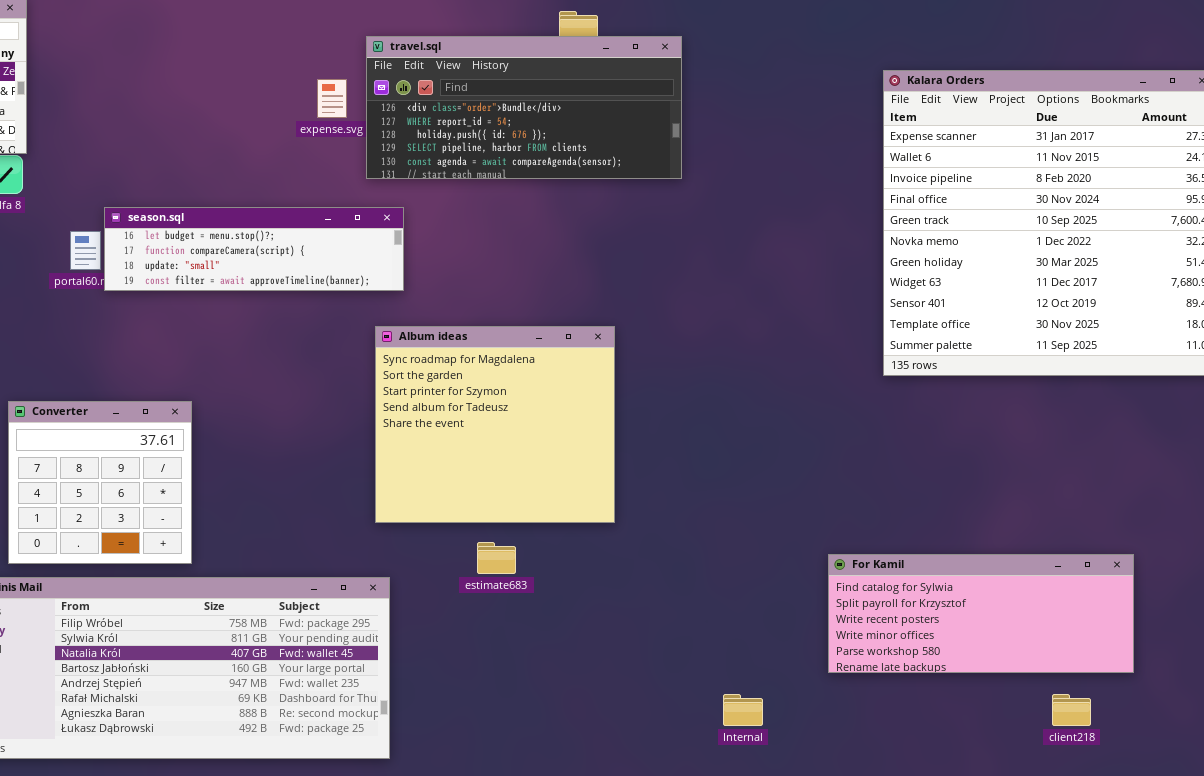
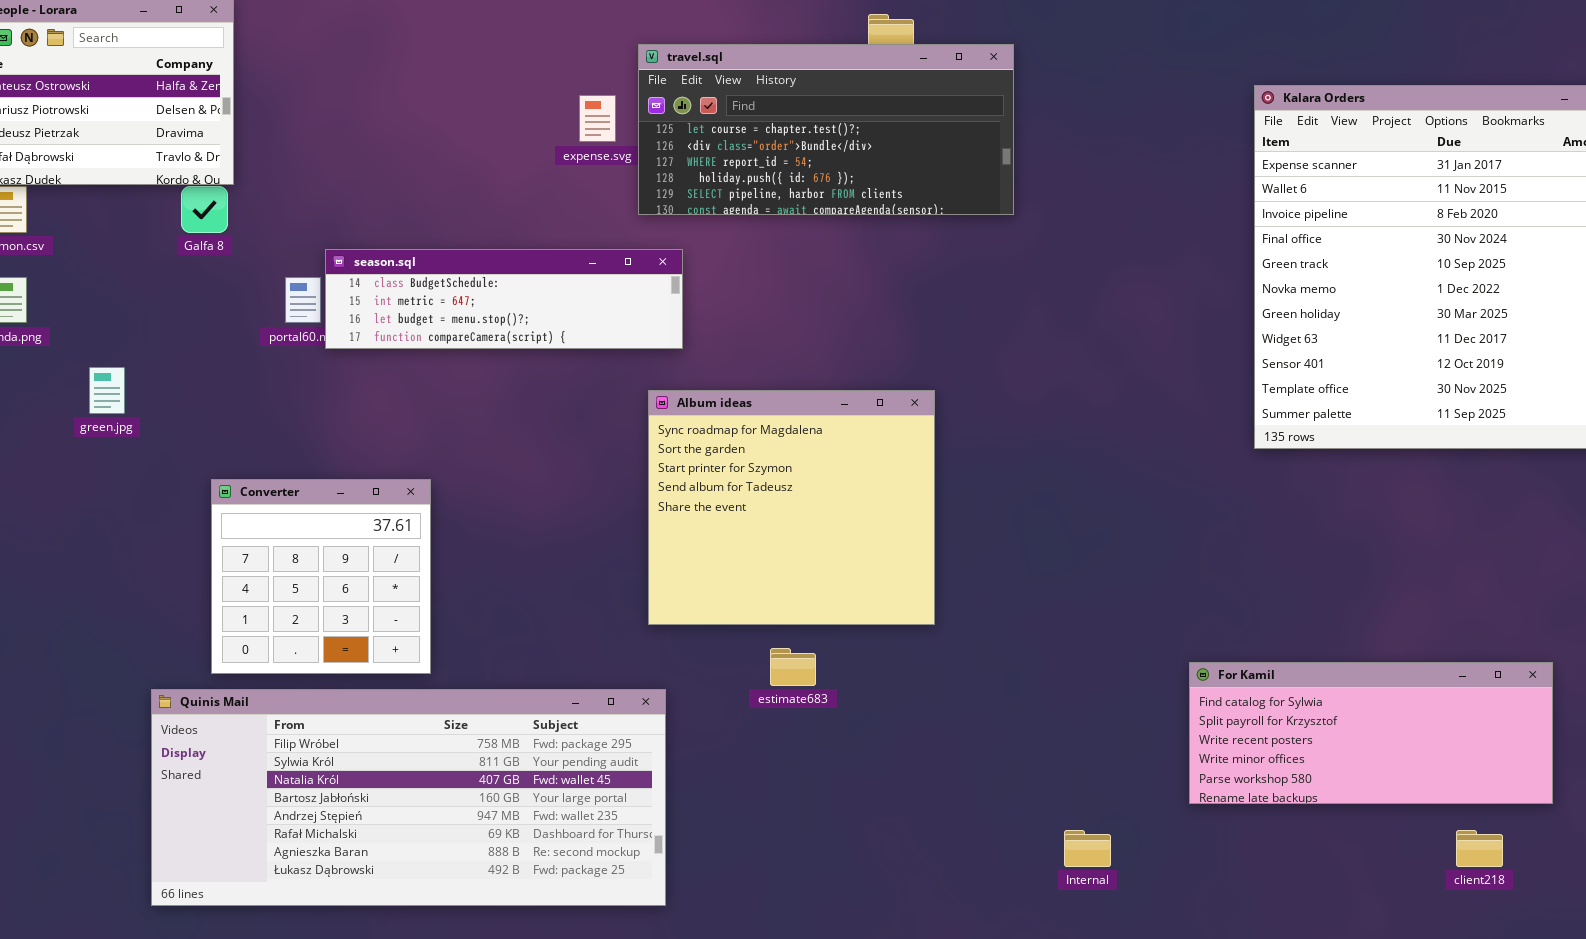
travel.sql: [366,36,682,179] -> [638,44,1014,215], scrolled up 1 row
season.sql: [104,207,404,291] -> [325,249,683,349], scrolled up 2 rows

